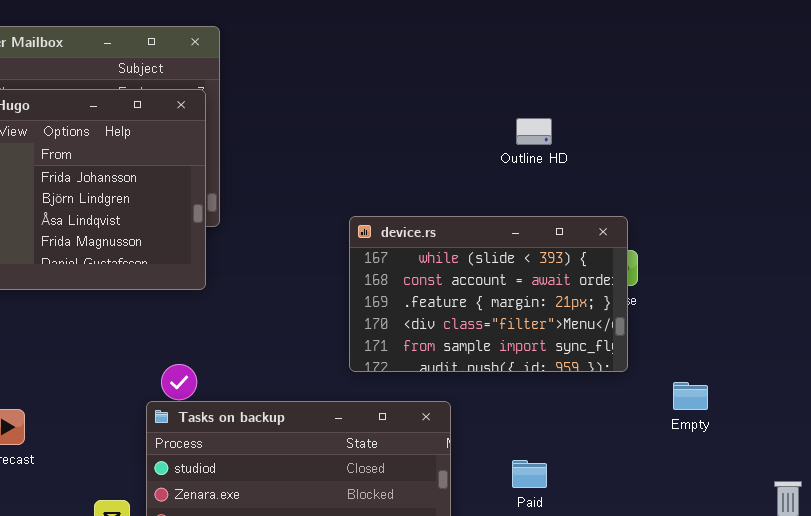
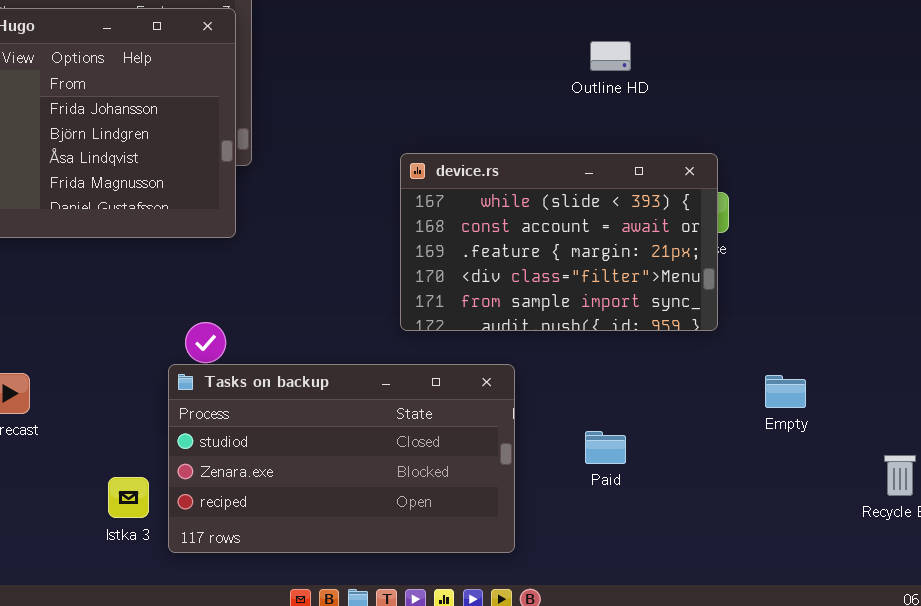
Empty: [673,382,708,410] -> [765,375,806,408], moved

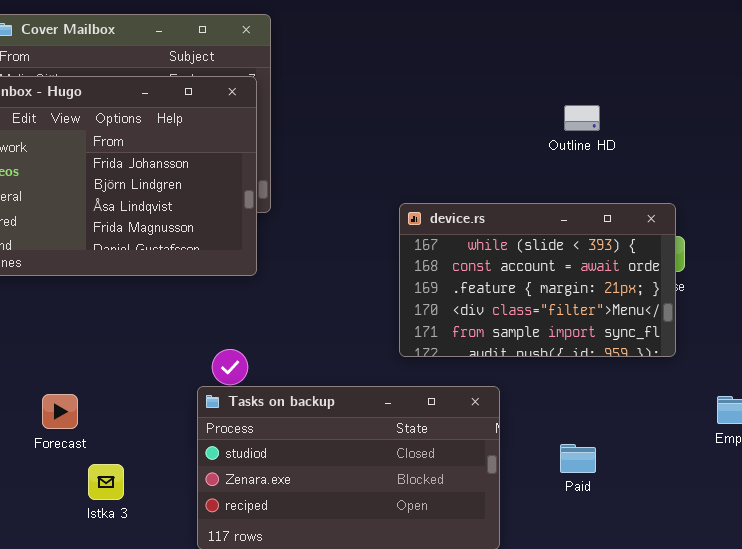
Istka 3: [108,477,149,518] -> [88,464,124,500], moved

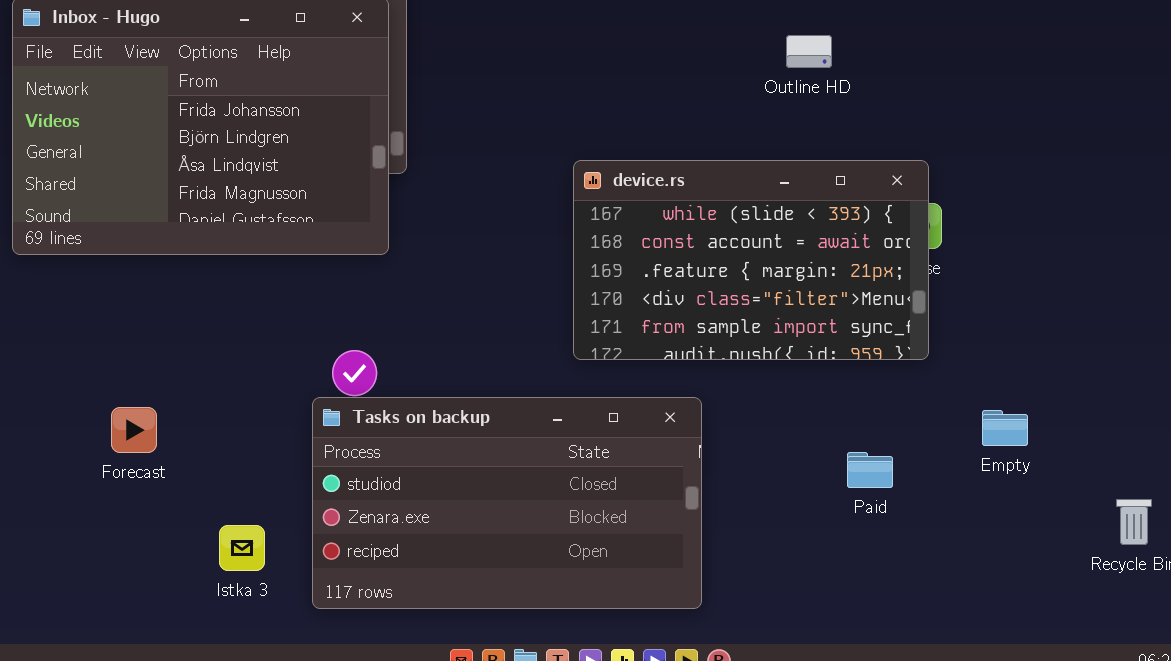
Paid: [560,444,596,473] -> [847,452,893,488], moved
Istka 3: [88,464,124,500] -> [219,525,265,571], moved

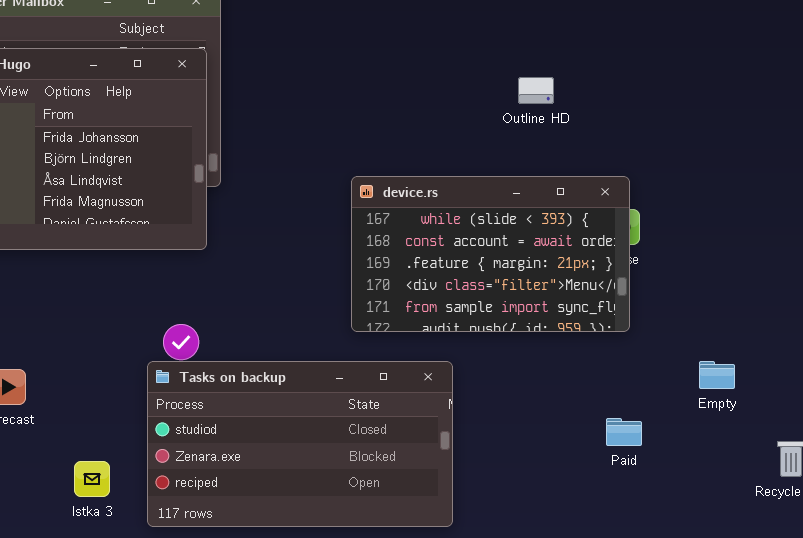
Empty: [982,410,1028,446] -> [699,361,735,389], moved
Paid: [847,452,893,488] -> [606,418,642,446], moved

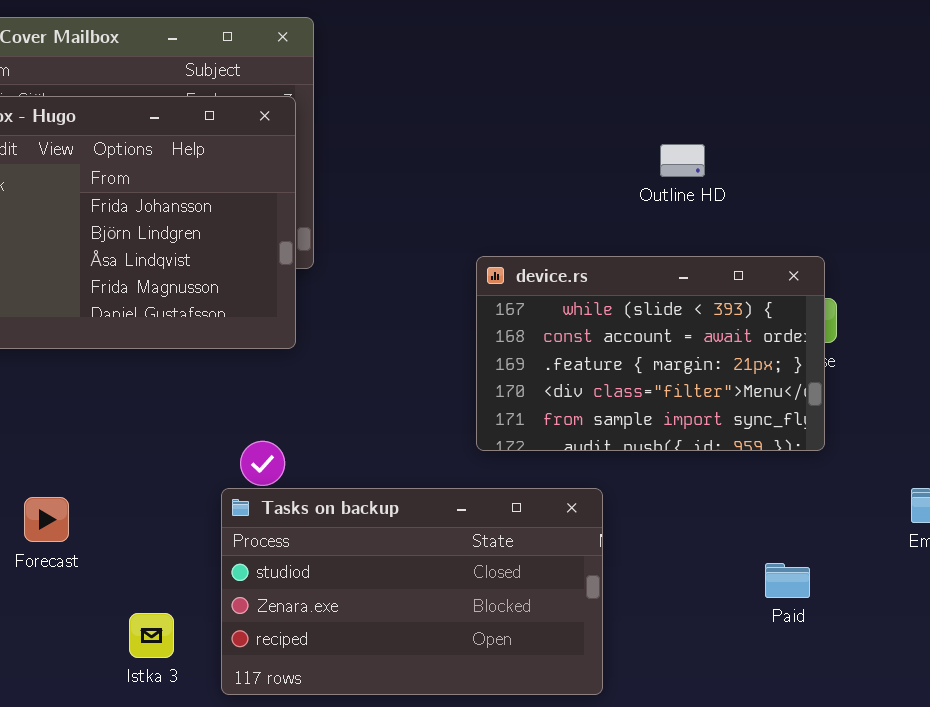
Outline HD: [518,77,554,104] -> [660,144,705,177], moved
Paid: [606,418,642,446] -> [765,563,810,598], moved

